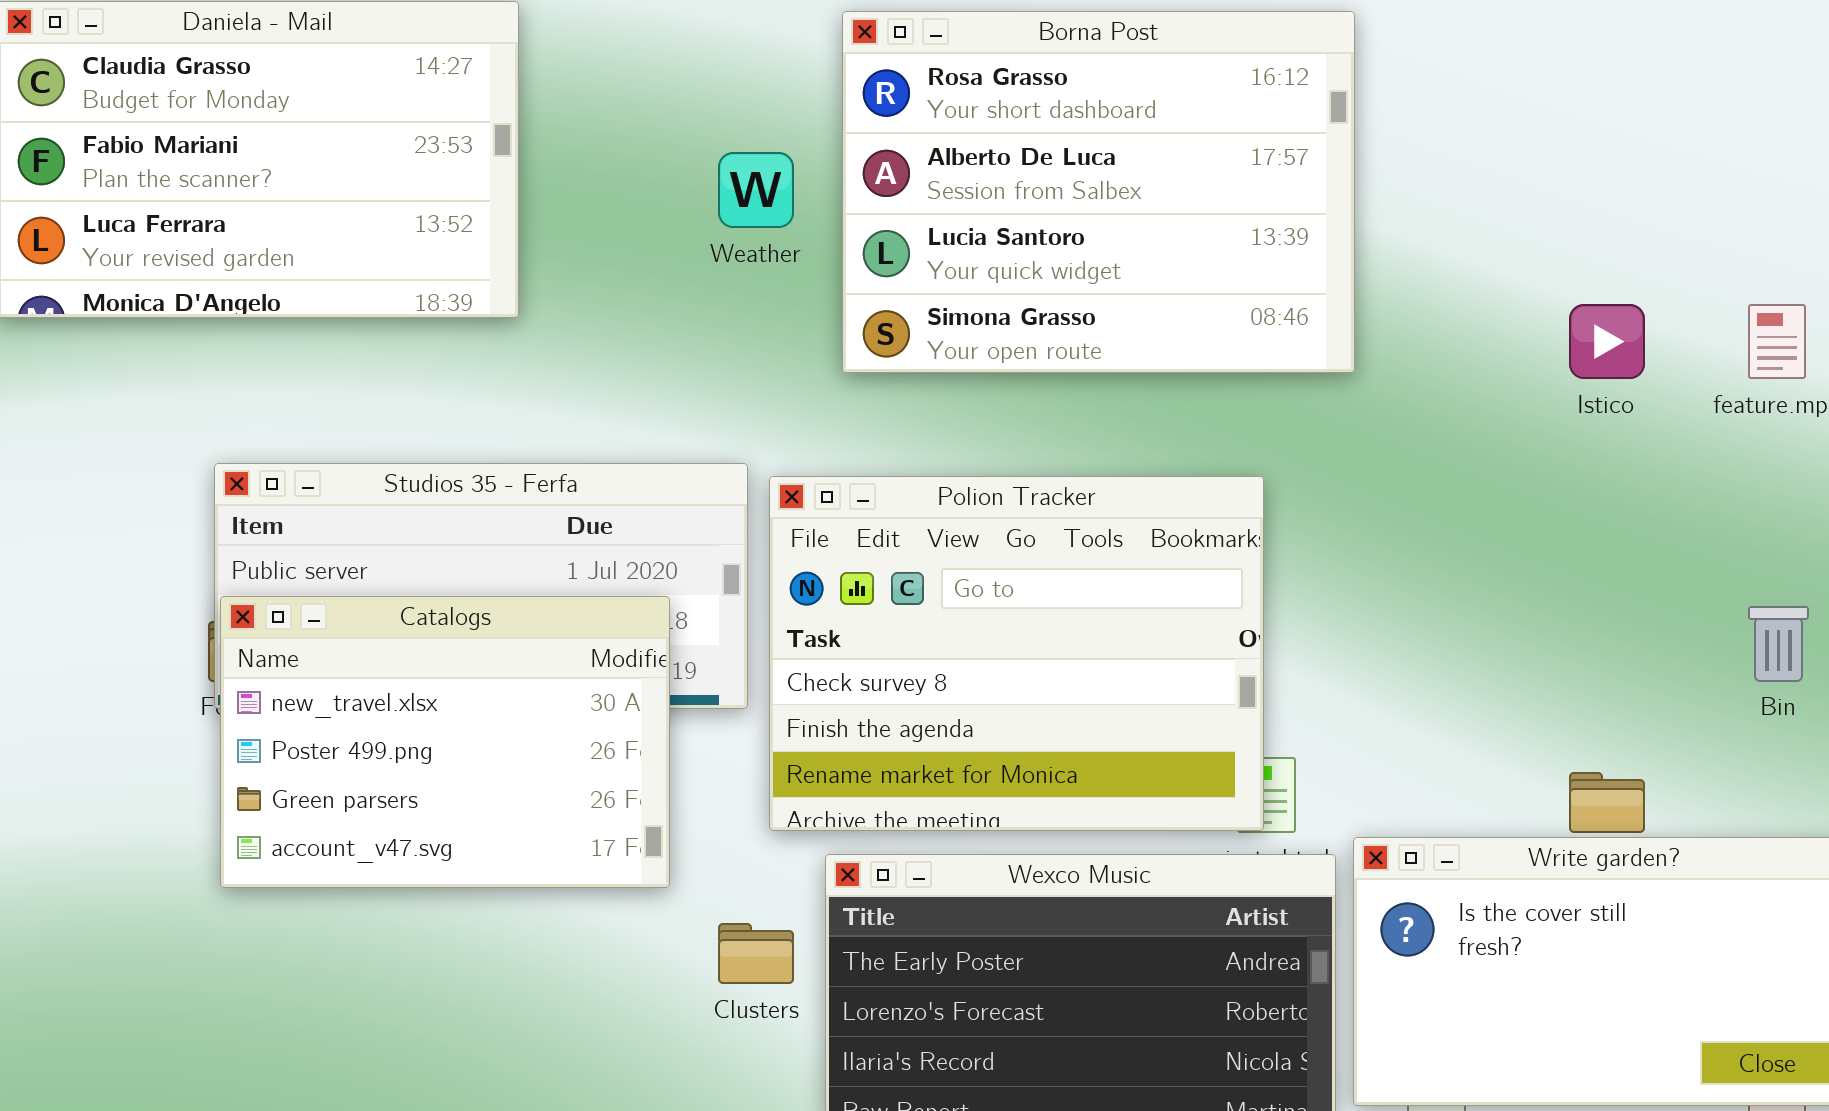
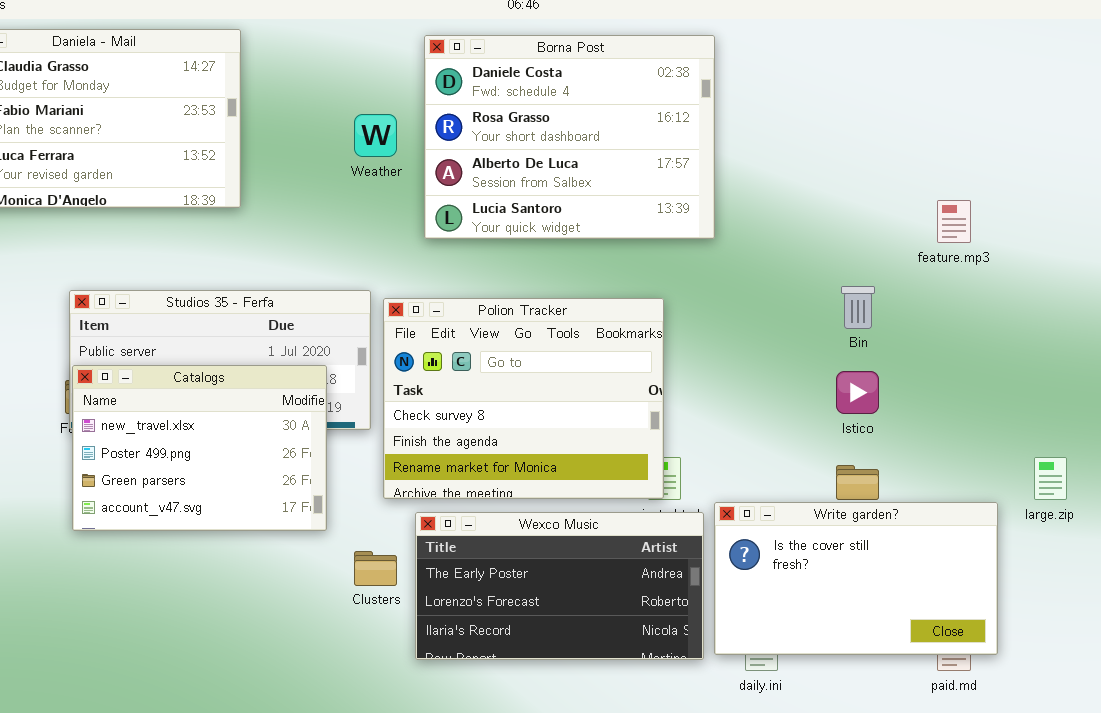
Borna Post: [842,11,1355,373] -> [424,35,715,239], scrolled up 1 row
Istico: [1569,304,1645,379] -> [836,371,879,414], moved
Bin: [1748,606,1809,682] -> [841,286,875,329], moved

